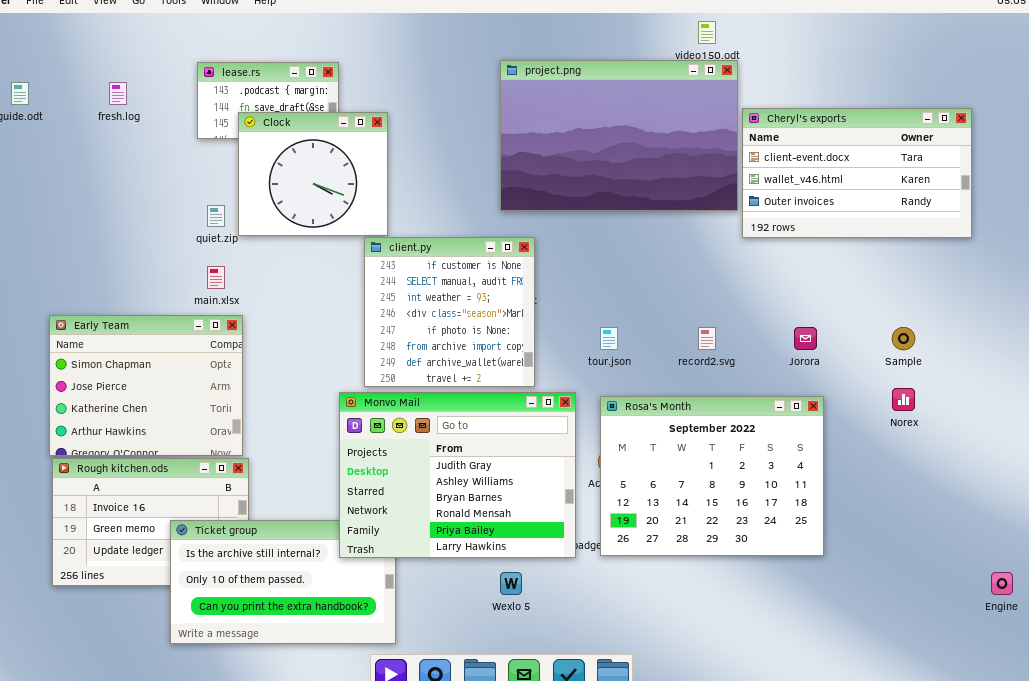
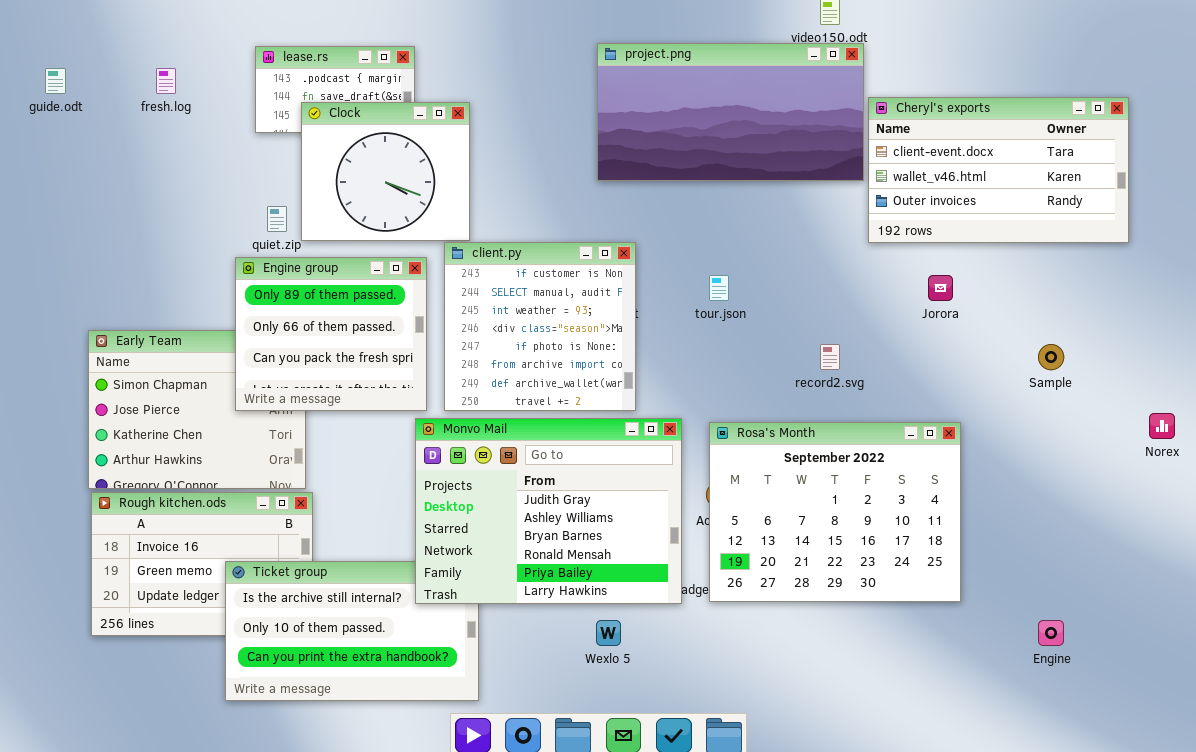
project.png: [500,60,738,211] -> [597,43,864,181], resized
Engine group: none -> [235,257,427,411], opened
tour.json: [600,327,618,350] -> [709,275,729,301], moved
Jorora: [794,327,817,350] -> [928,275,953,301], moved
Norex: [892,388,915,411] -> [1149,413,1175,439], moved
Engine: [991,572,1013,595] -> [1038,620,1064,646], moved

